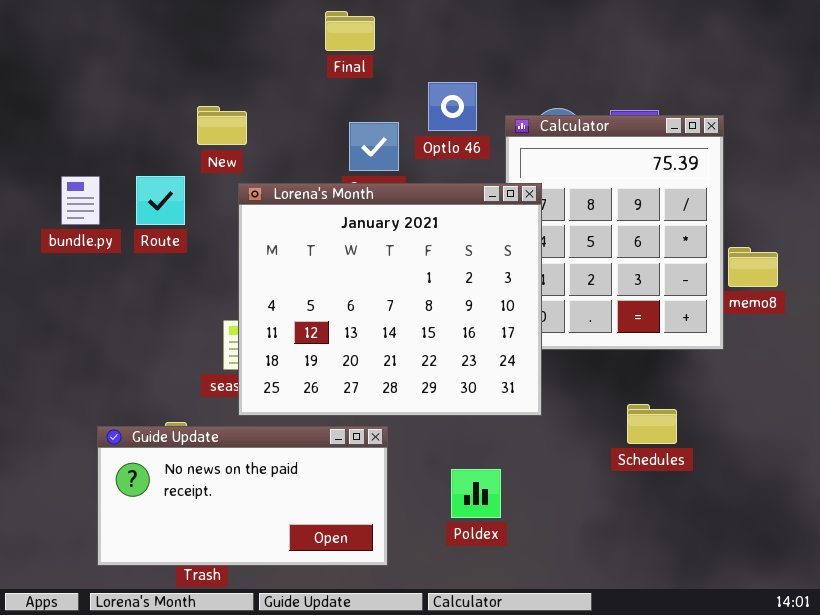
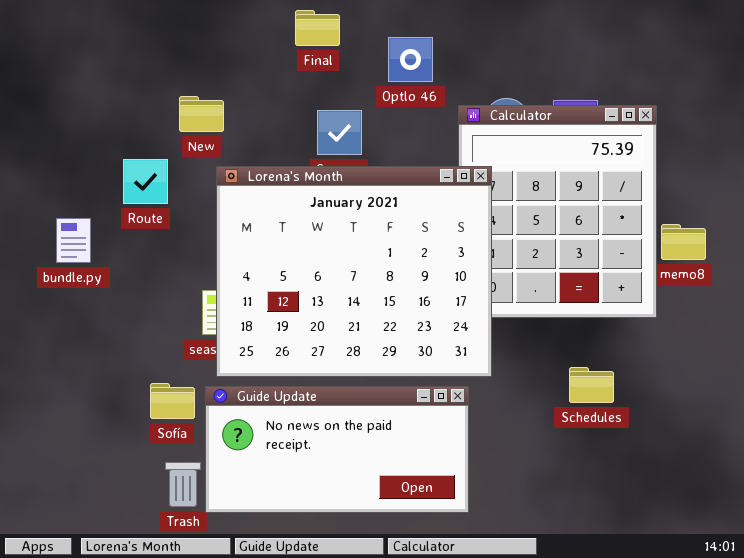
Optlo 46: [428,82,477,131] -> [388,37,433,82], moved
bundle.py: [61,176,100,225] -> [56,218,91,263], moved
Guide Update: [97,426,388,566] -> [205,386,469,513], moved

